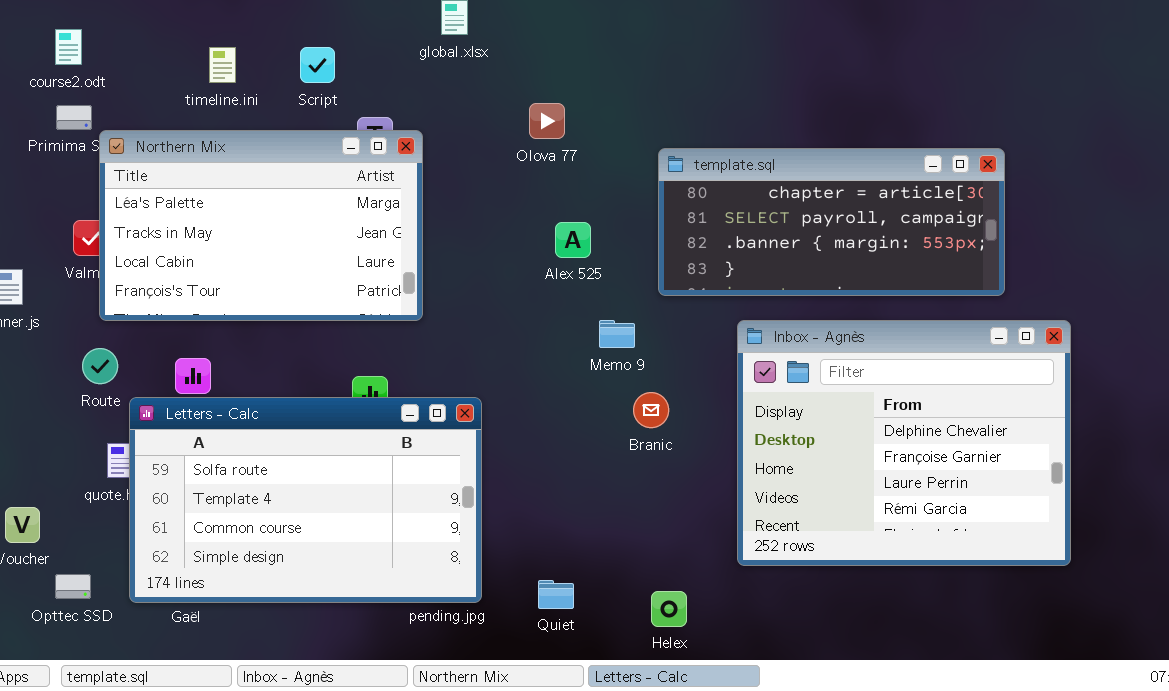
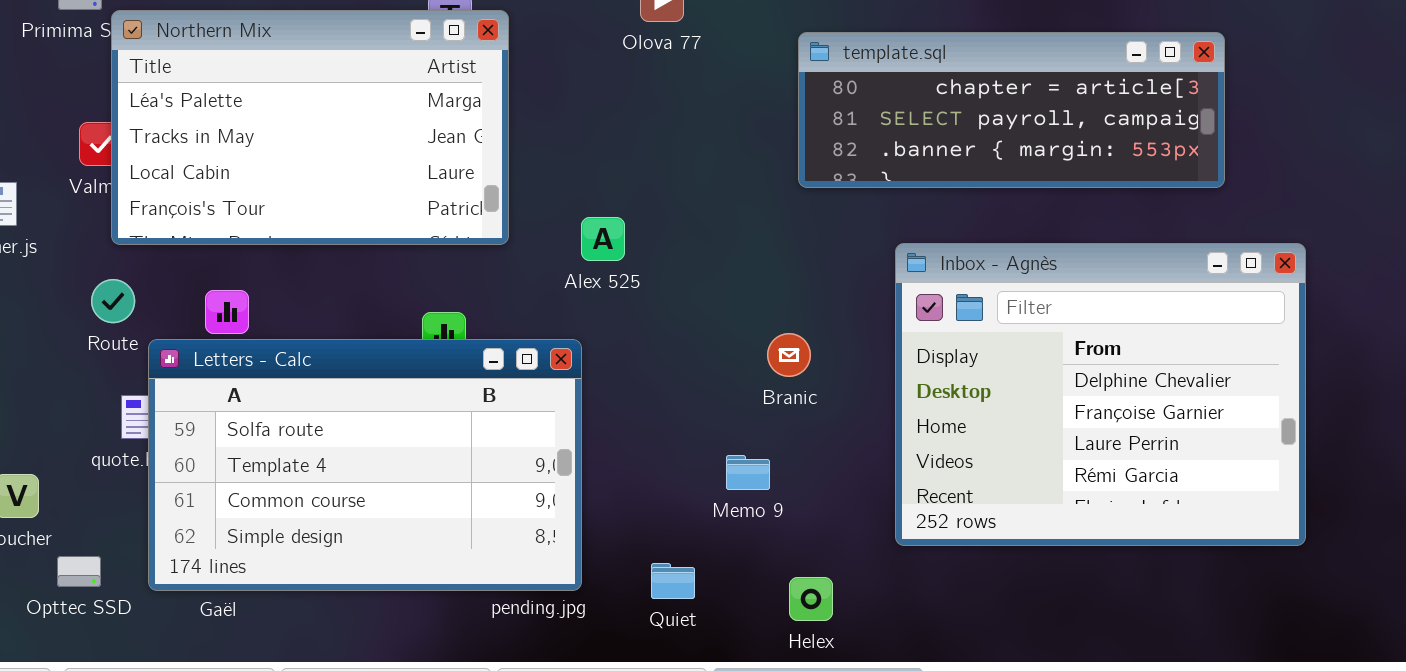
template.sql: [658,148,1005,296] -> [798,32,1225,188], resized
Alex 525: [555,222,591,258] -> [581,217,625,261], moved
Memo 9: [599,320,635,348] -> [726,455,770,490], moved

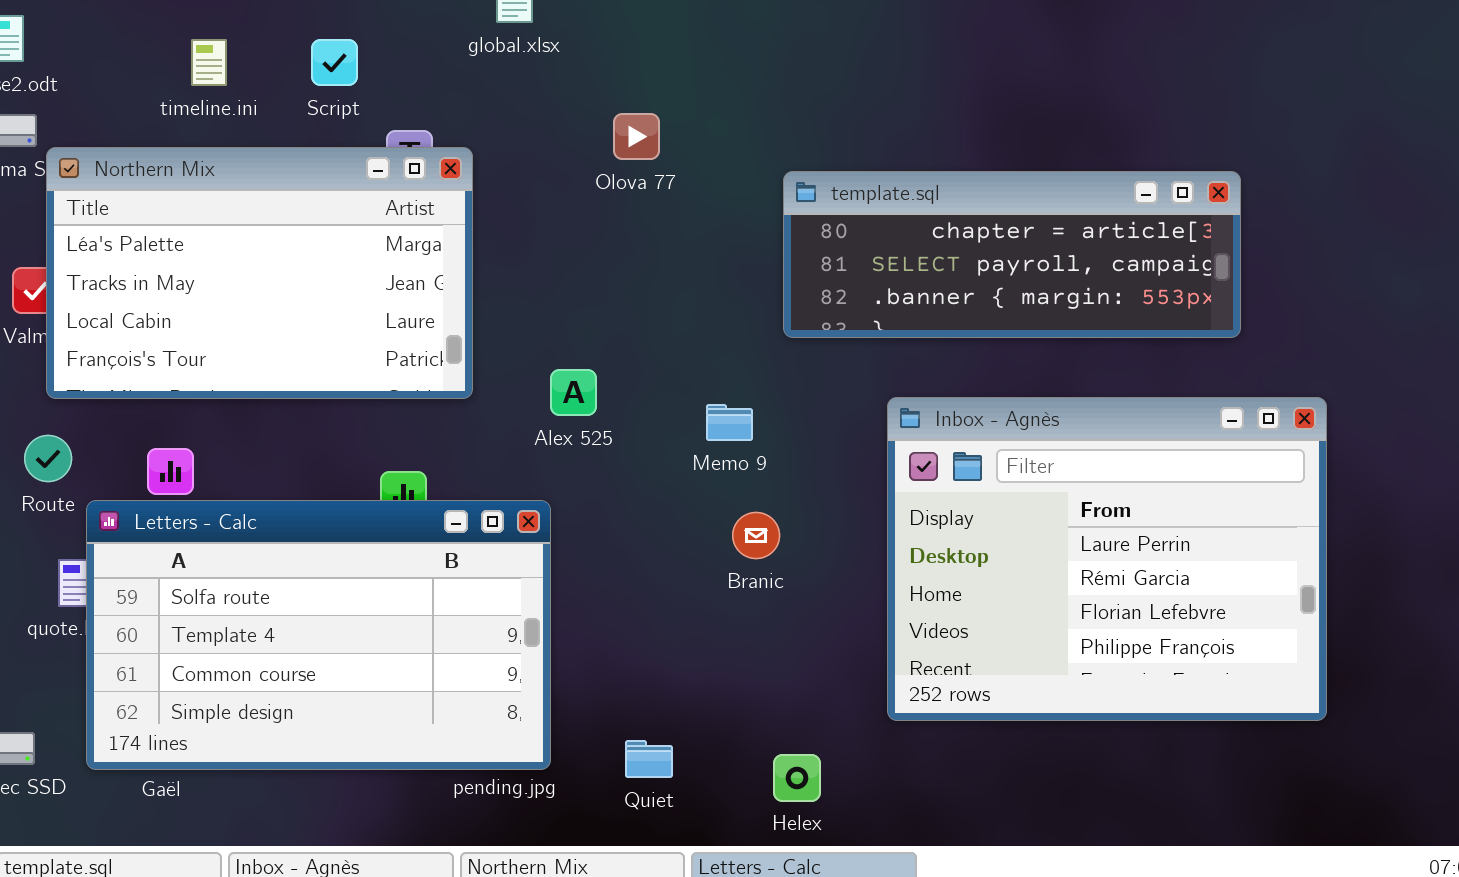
Inbox - Agnès: [895,243,1306,546] -> [887,397,1327,721], scrolled down 2 rows
Branic: [767,333,811,377] -> [732,512,780,559], moved
Memo 9: [726,455,770,490] -> [706,404,753,441], moved

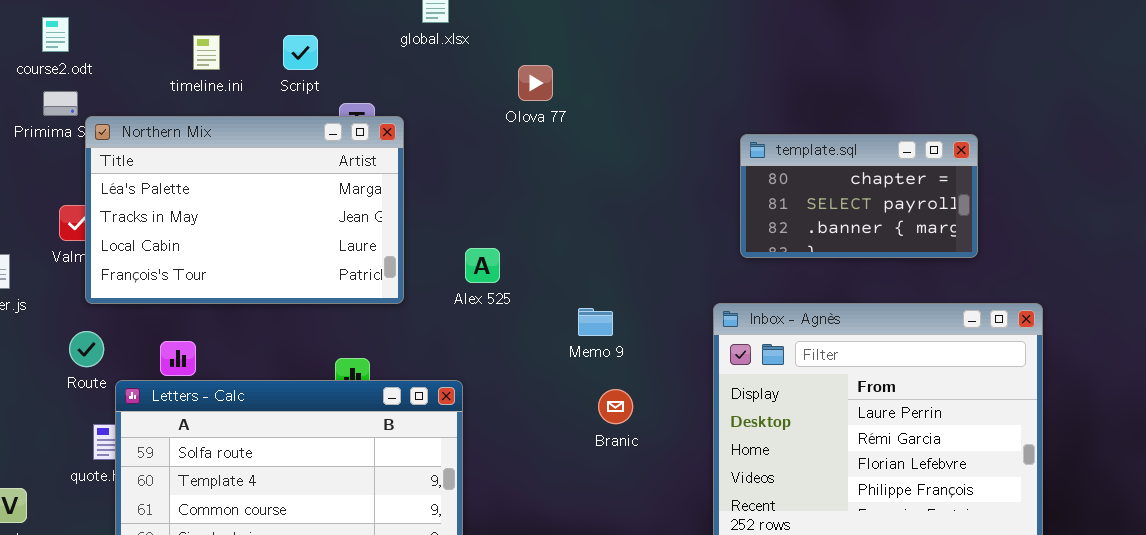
Olova 77: [613,113,660,160] -> [518,65,553,101], moved
template.sql: [783,171,1241,338] -> [740,134,978,258], resized
Alex 525: [550,369,597,416] -> [465,248,500,283], moved

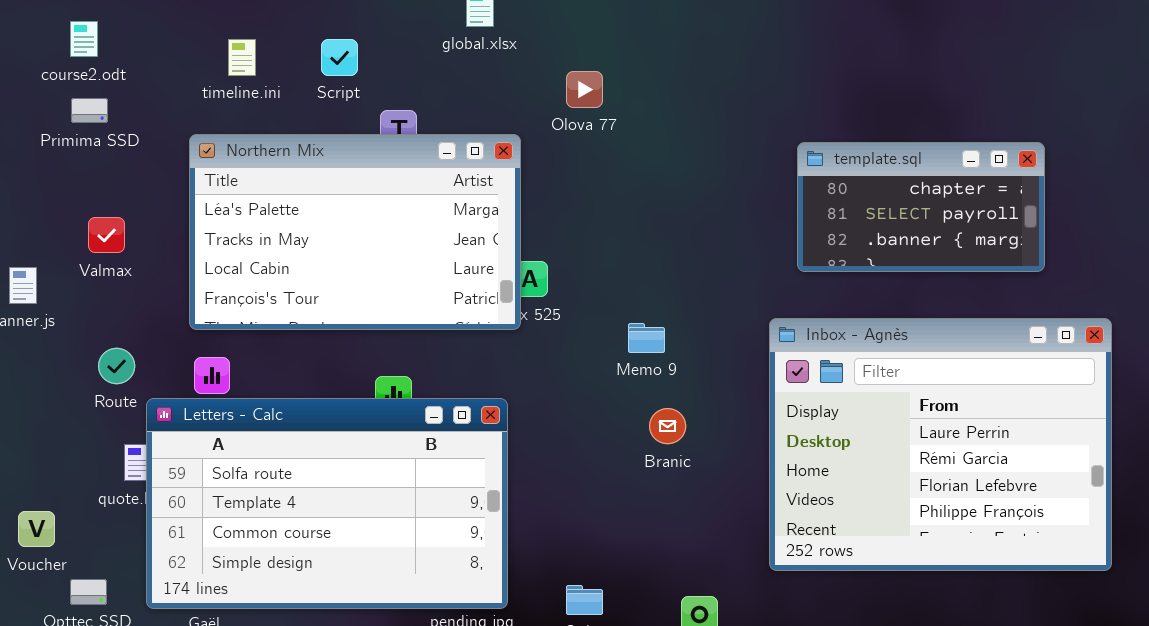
Northern Mix: [85,116,404,304] -> [189,134,521,330], moved

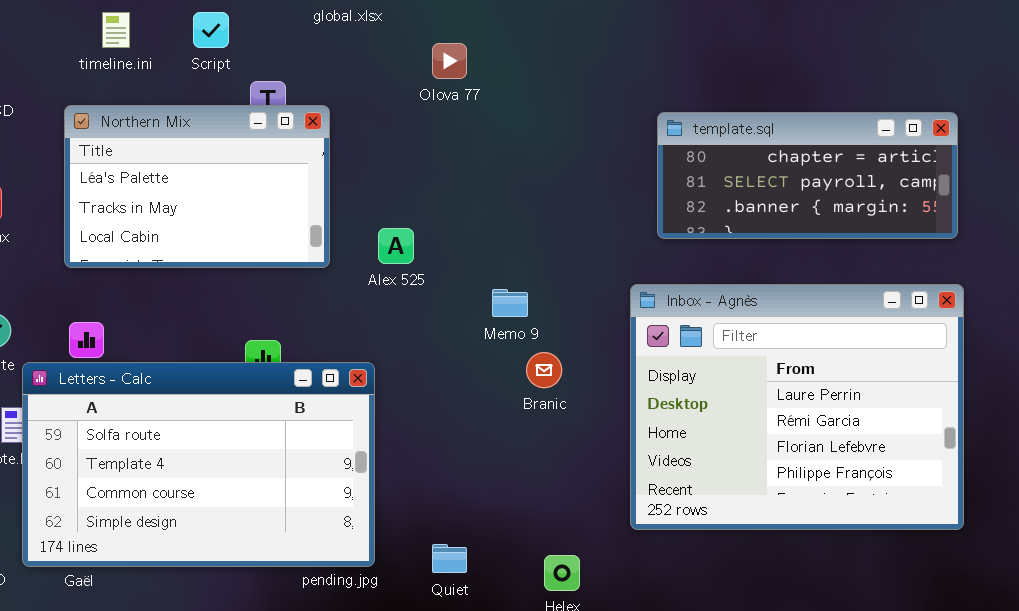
Northern Mix: [189,134,521,330] -> [64,105,330,268], resized
template.sql: [797,142,1045,272] -> [657,112,958,239], resized
Branic: [649,408,686,444] -> [526,352,562,388], moved

